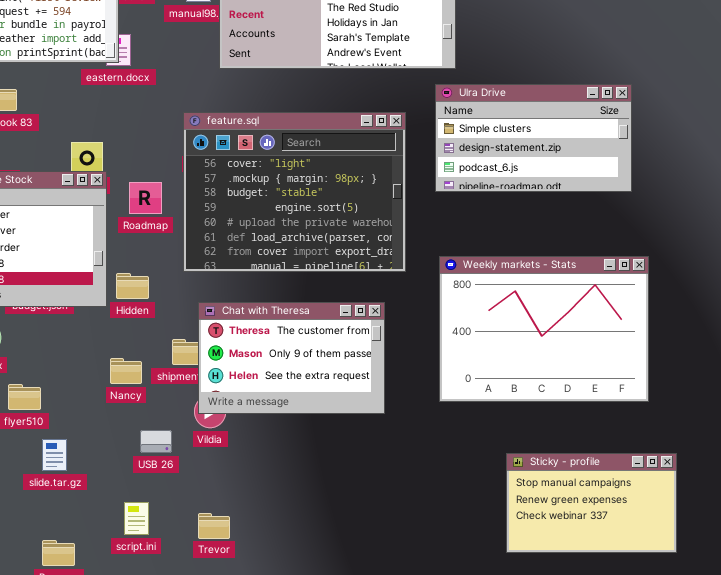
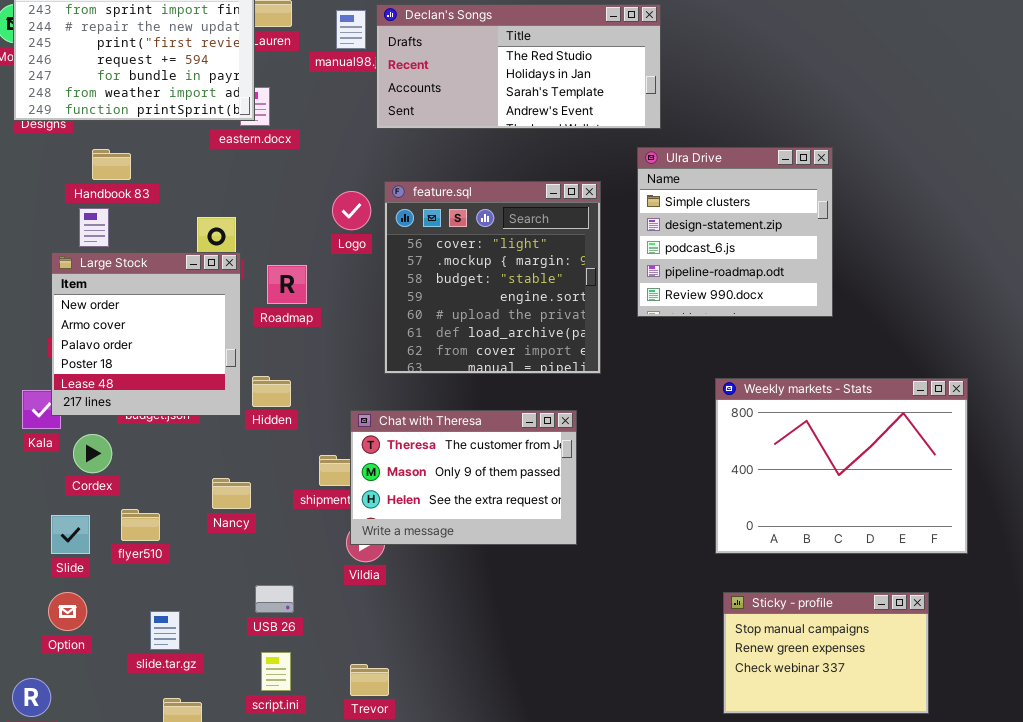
Ulra Drive: [435,84,632,192] -> [637,147,833,317], resized
feature.sql: [183,112,406,272] -> [384,181,601,374], resized
Weekly markets - Stats: [439,256,649,402] -> [715,378,968,554], moved
Nancy: [110,358,142,384] -> [212,478,251,509], moved
USB 26: [140,430,172,453] -> [255,585,294,613], moved
slide.tar.gz: [42,439,67,471] -> [150,611,180,650], moved

